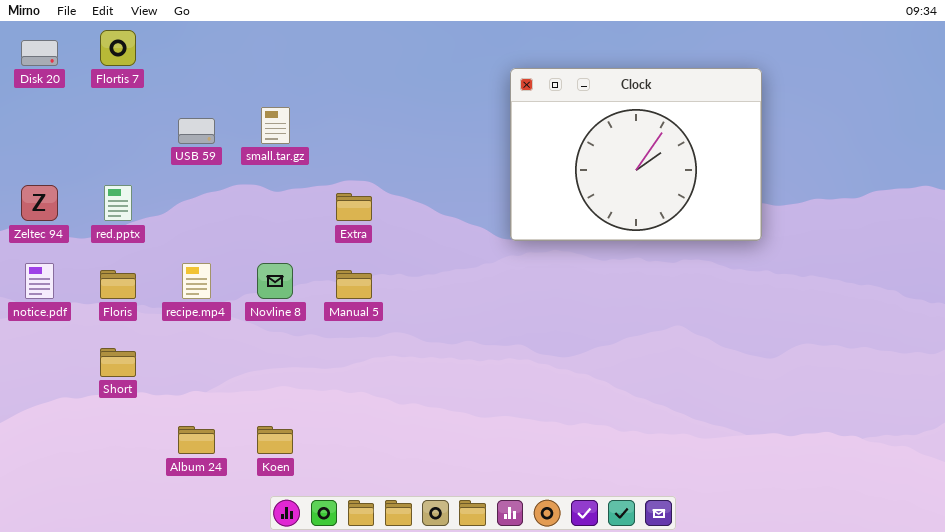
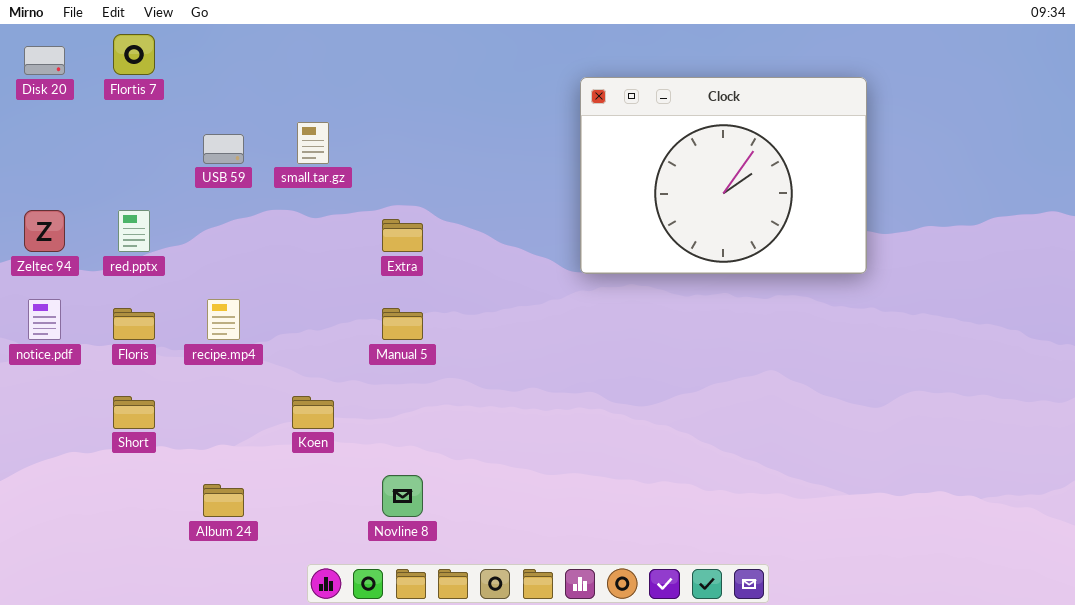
Novline 8: [257,263,293,299] -> [382,475,423,517], moved
Koen: [257,426,293,454] -> [292,396,334,429], moved

